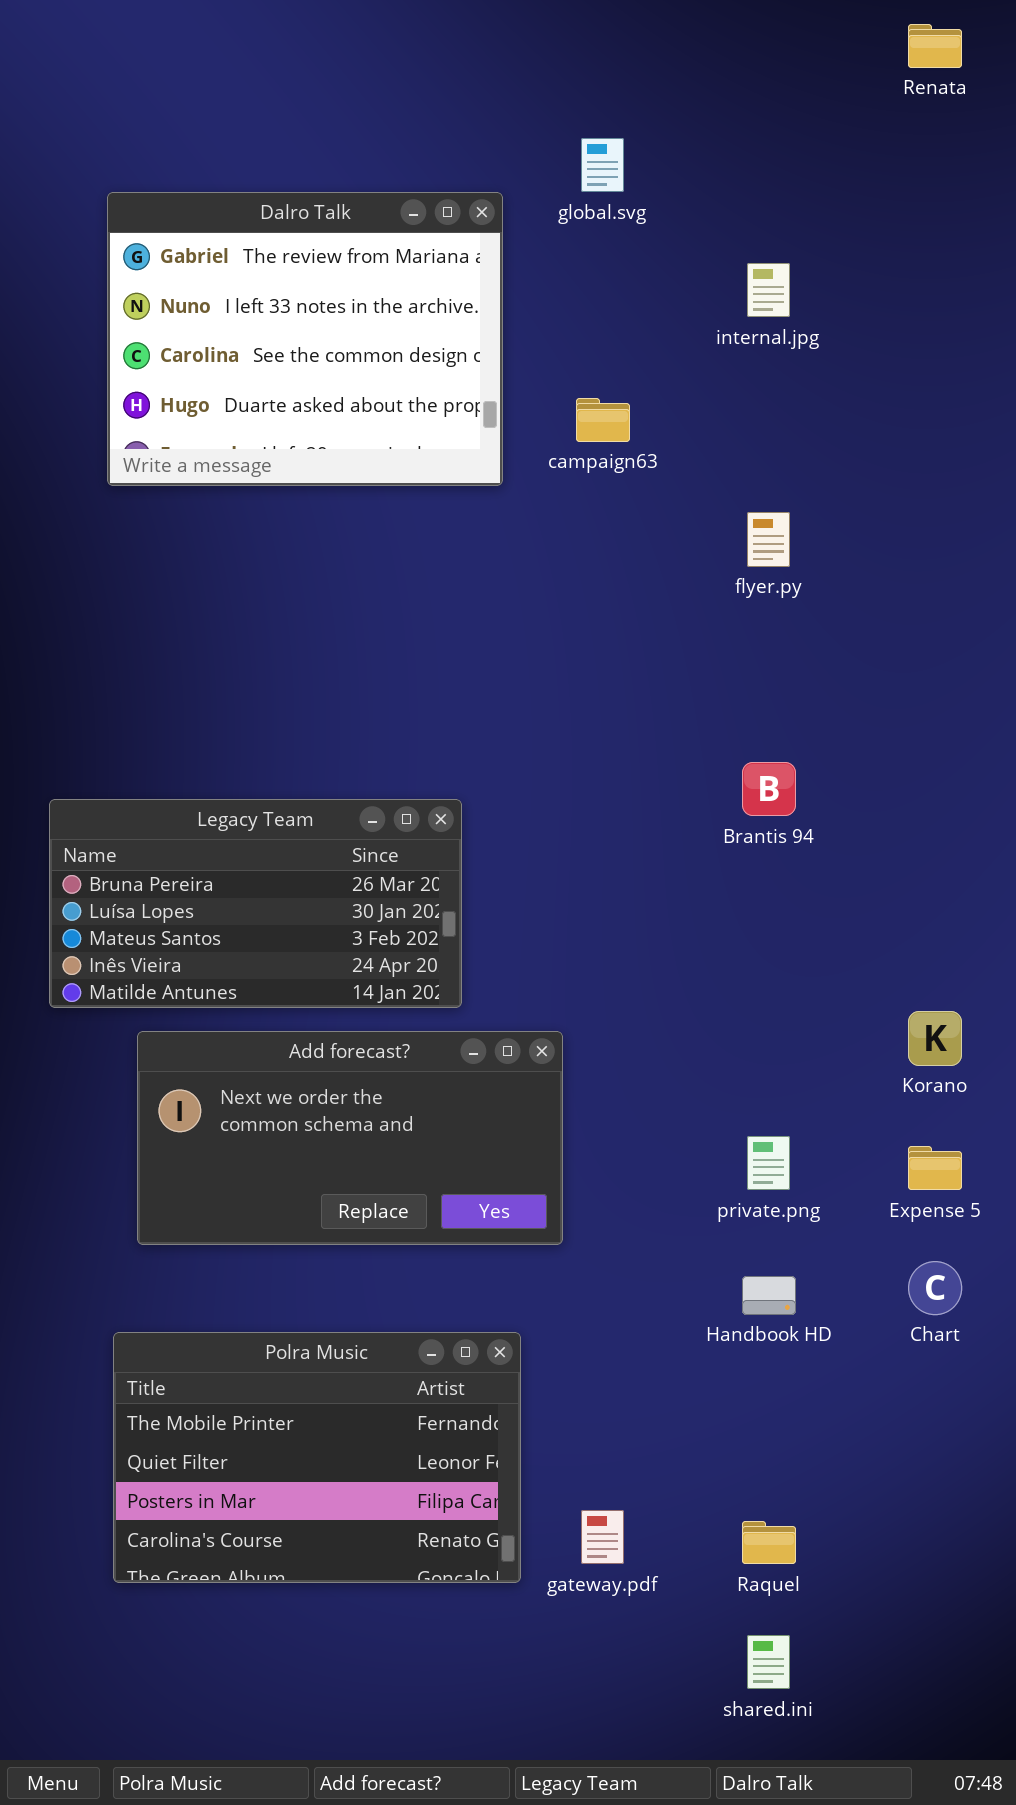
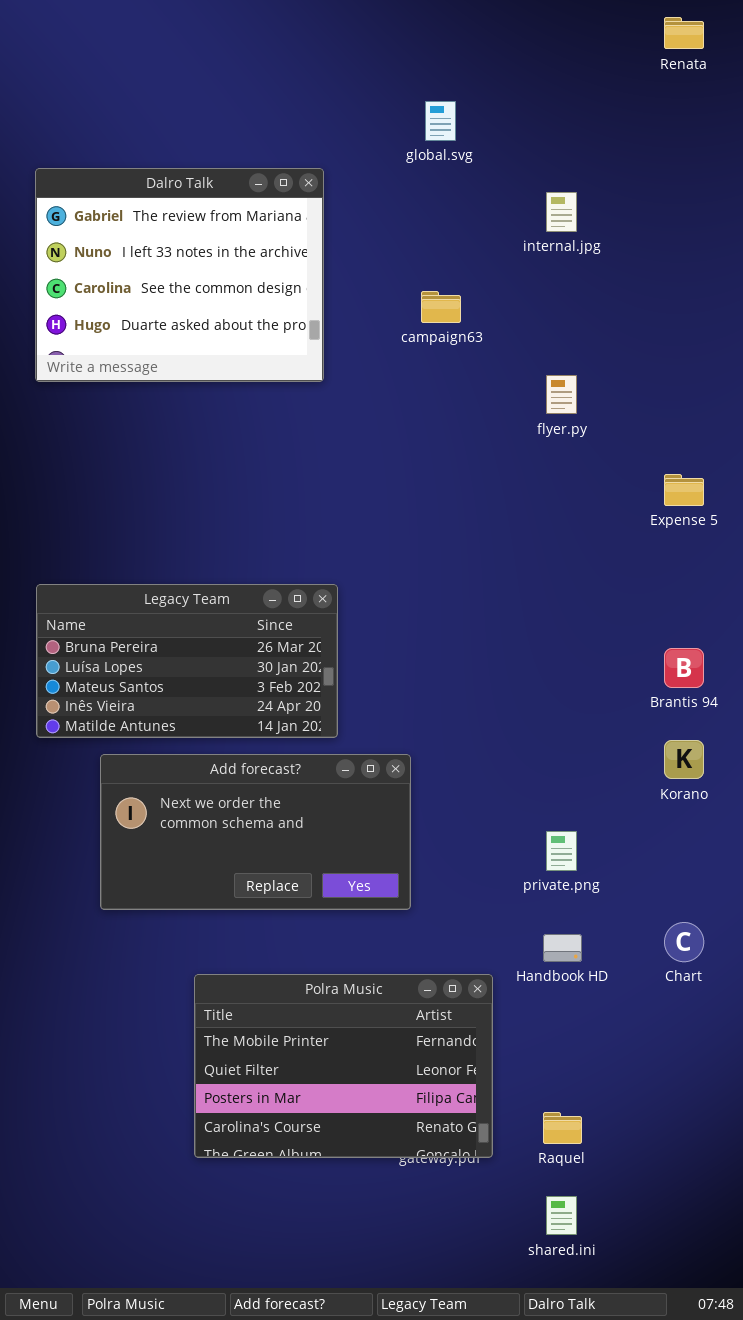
Dalro Talk: [107,192,503,486] -> [35,168,324,382], moved
Brantis 94: [742,762,796,816] -> [664,648,704,688], moved
Expense 5: [908,1146,962,1190] -> [664,474,704,506], moved
Polra Music: [113,1332,521,1583] -> [194,974,493,1158], moved

